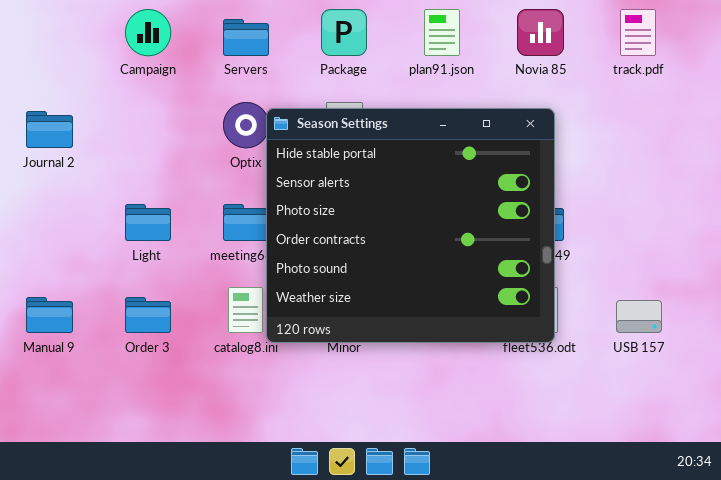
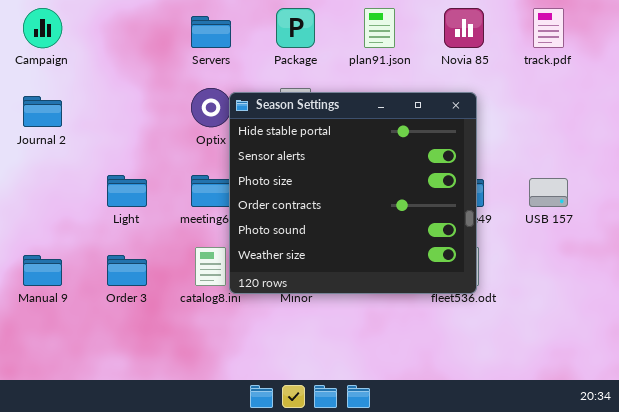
Campaign: [125,9,171,56] -> [23,8,62,48], moved
USB 157: [616,300,662,333] -> [529,178,568,207], moved

